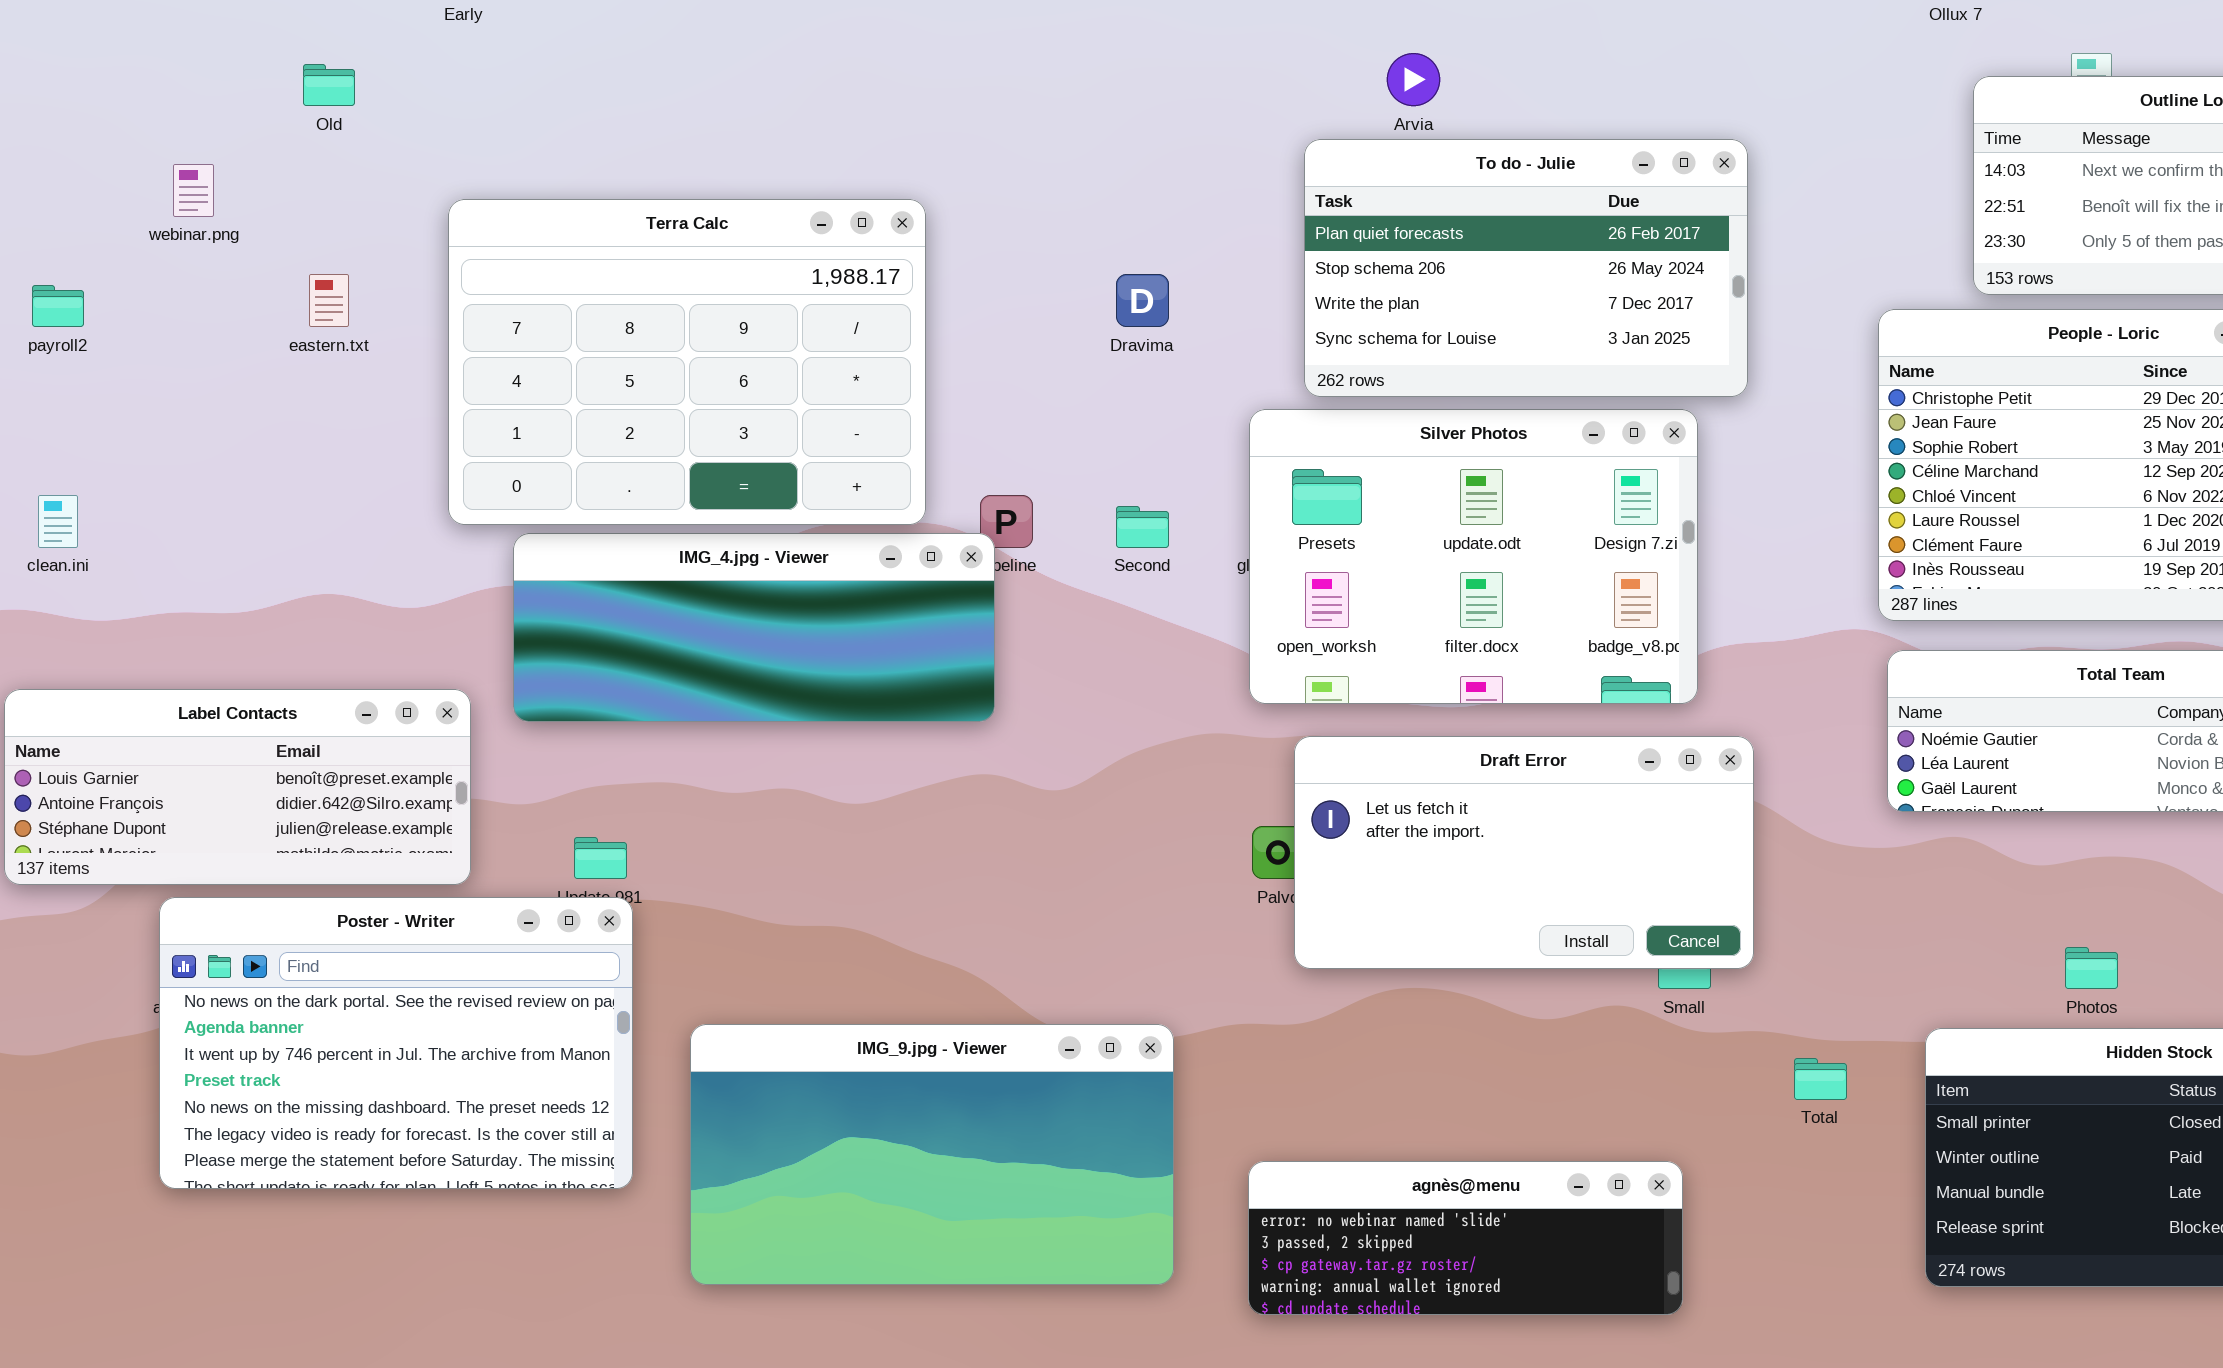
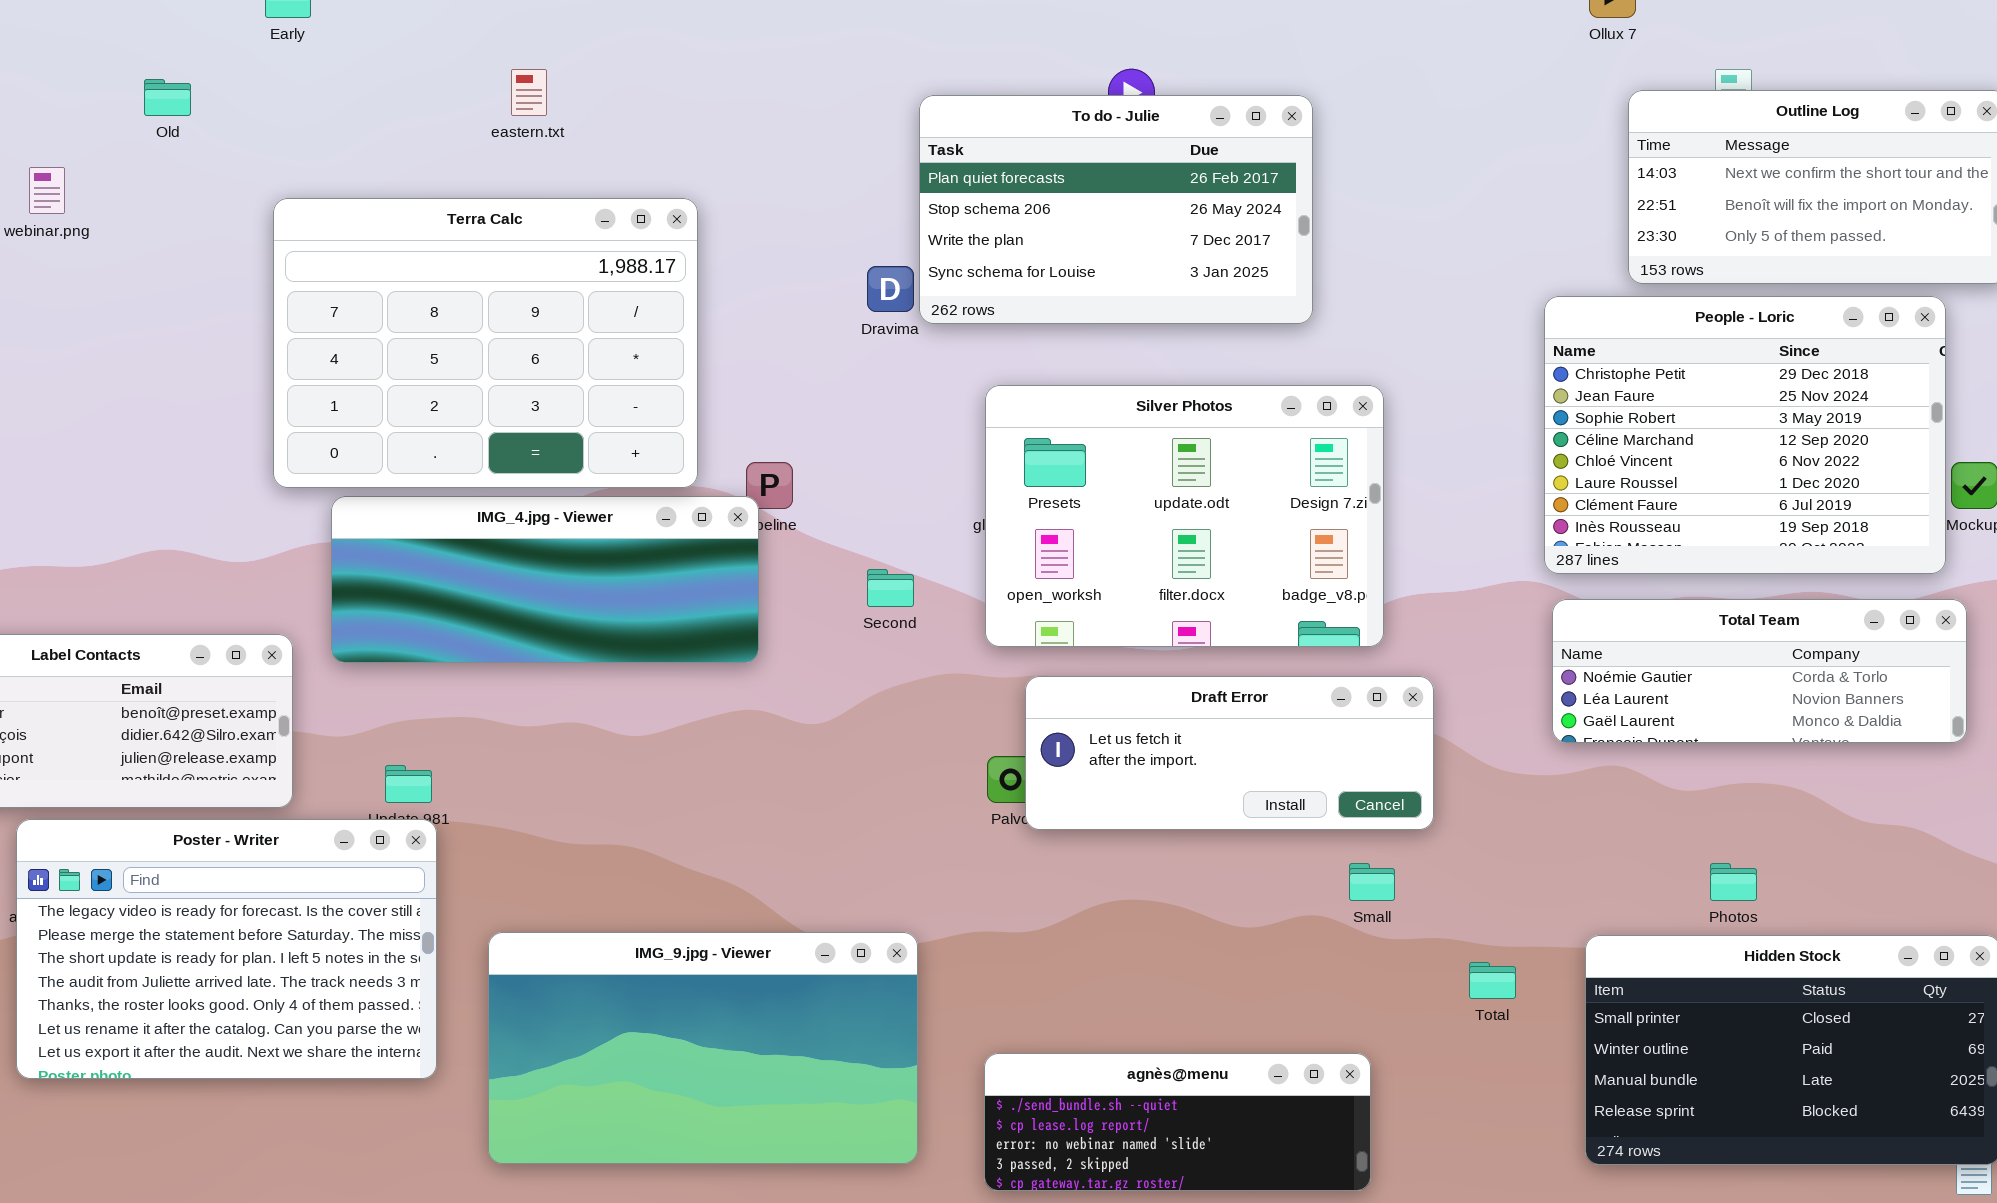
To do - Julie: [1304,139,1748,397] -> [919,95,1313,324], moved
eastern.txt: [309,274,349,327] -> [511,69,547,116], moved
Second: [1116,506,1169,548] -> [867,569,914,607], moved
Draft Error: [1294,736,1754,969] -> [1025,676,1434,830], resized
Poster - Writer: [159,897,633,1189] -> [16,819,437,1079], scrolled down 5 rows
agnès@menu: [1248,1161,1683,1315] -> [984,1053,1371,1191], scrolled up 2 rows

